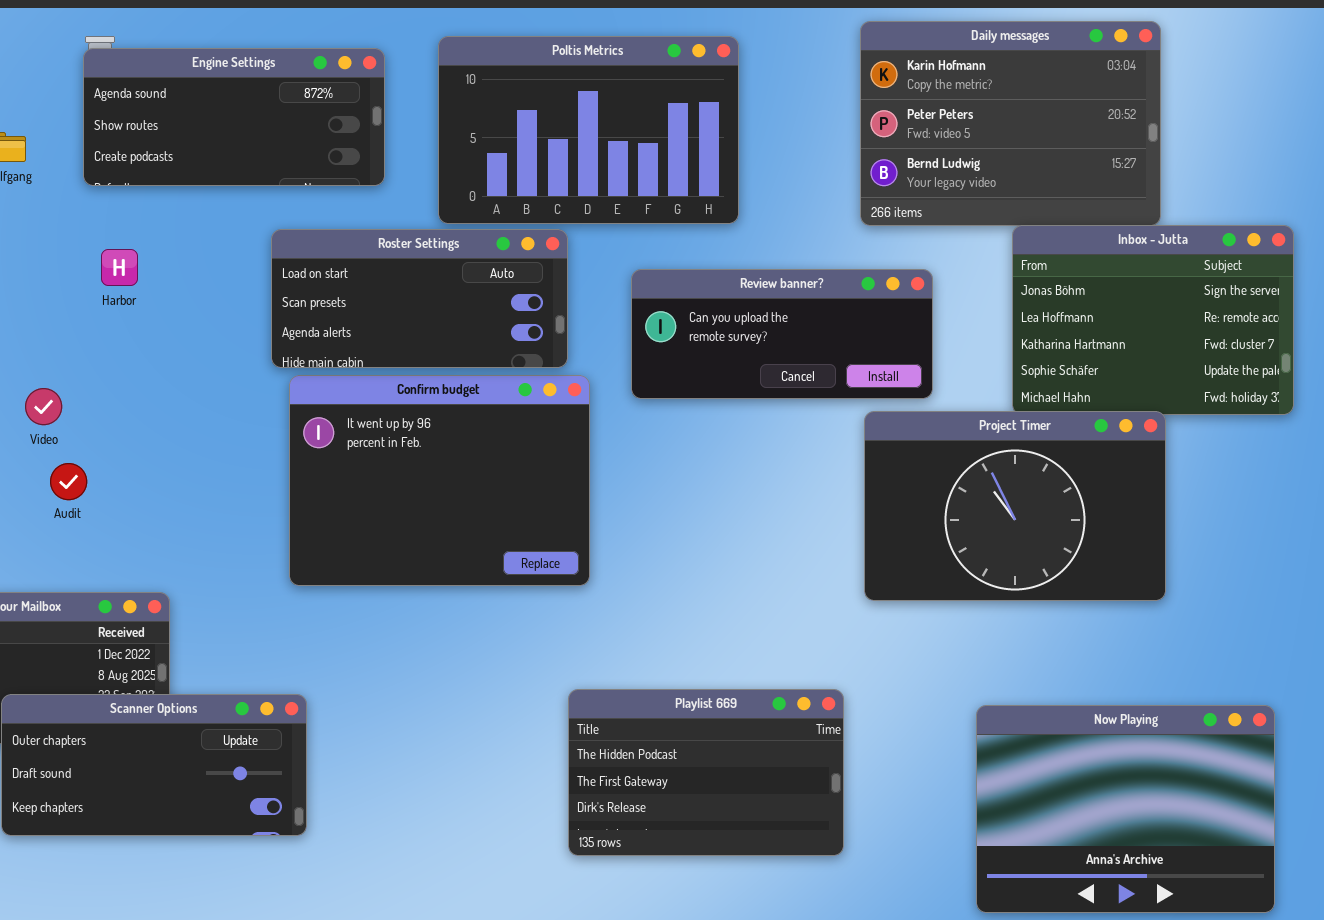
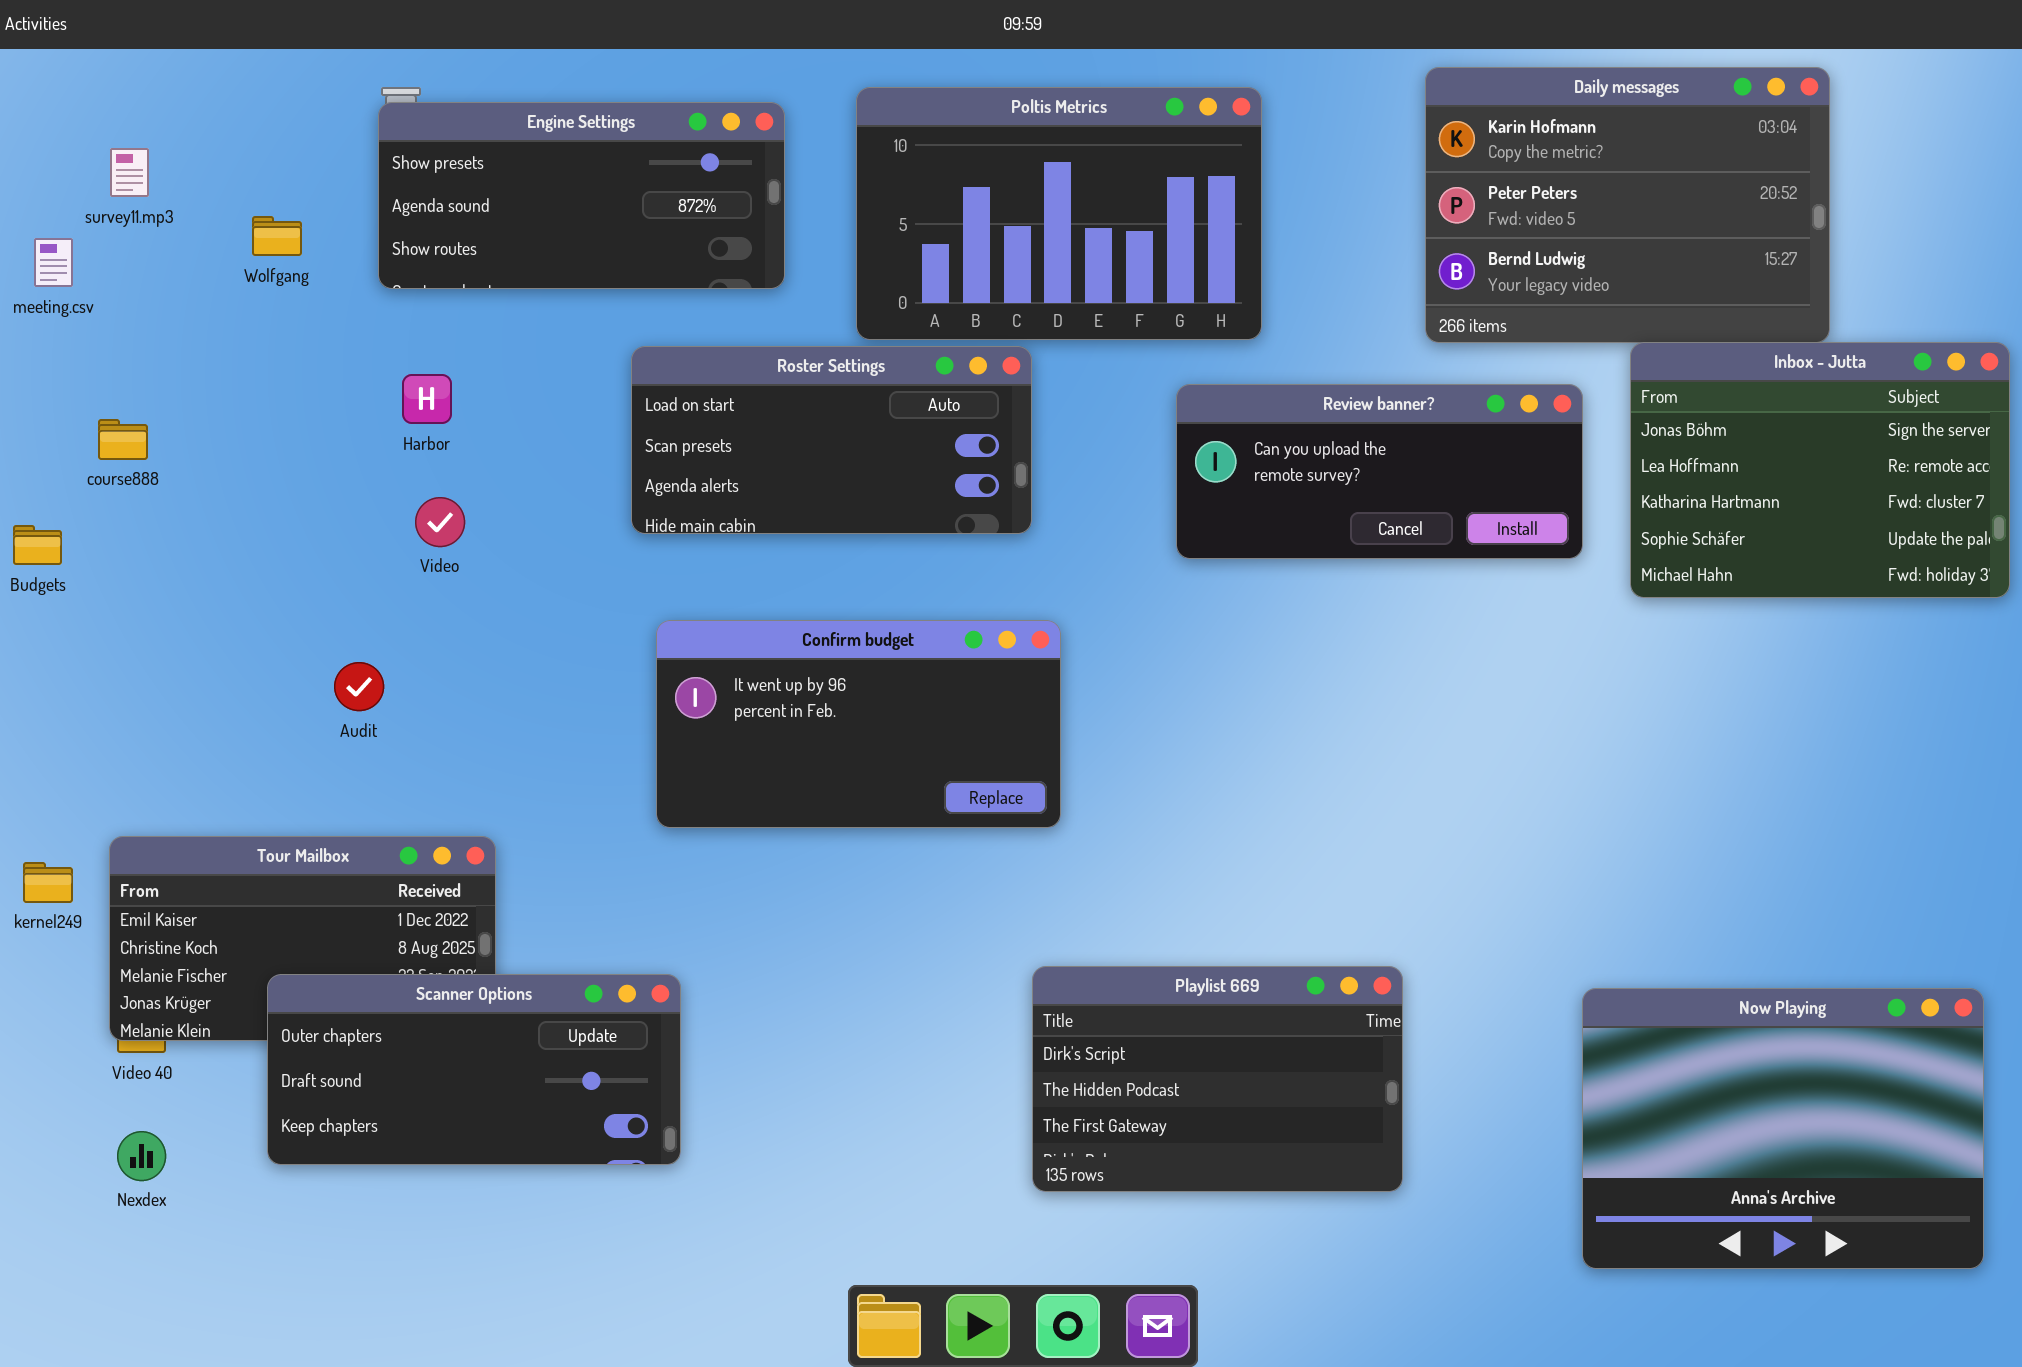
Engine Settings: [83,48,385,186] -> [378,102,785,289], scrolled up 1 row
Review banner?: [631,269,933,399] -> [1176,384,1583,559], moved
Confirm budget: [289,375,590,586] -> [656,620,1061,828], resized
Video: [25,388,62,425] -> [415,497,465,547], moved
Project Timer: [864,411,1166,601] -> none, closed
Playlist 669: [568,689,844,856] -> [1032,966,1403,1192], scrolled up 1 row

